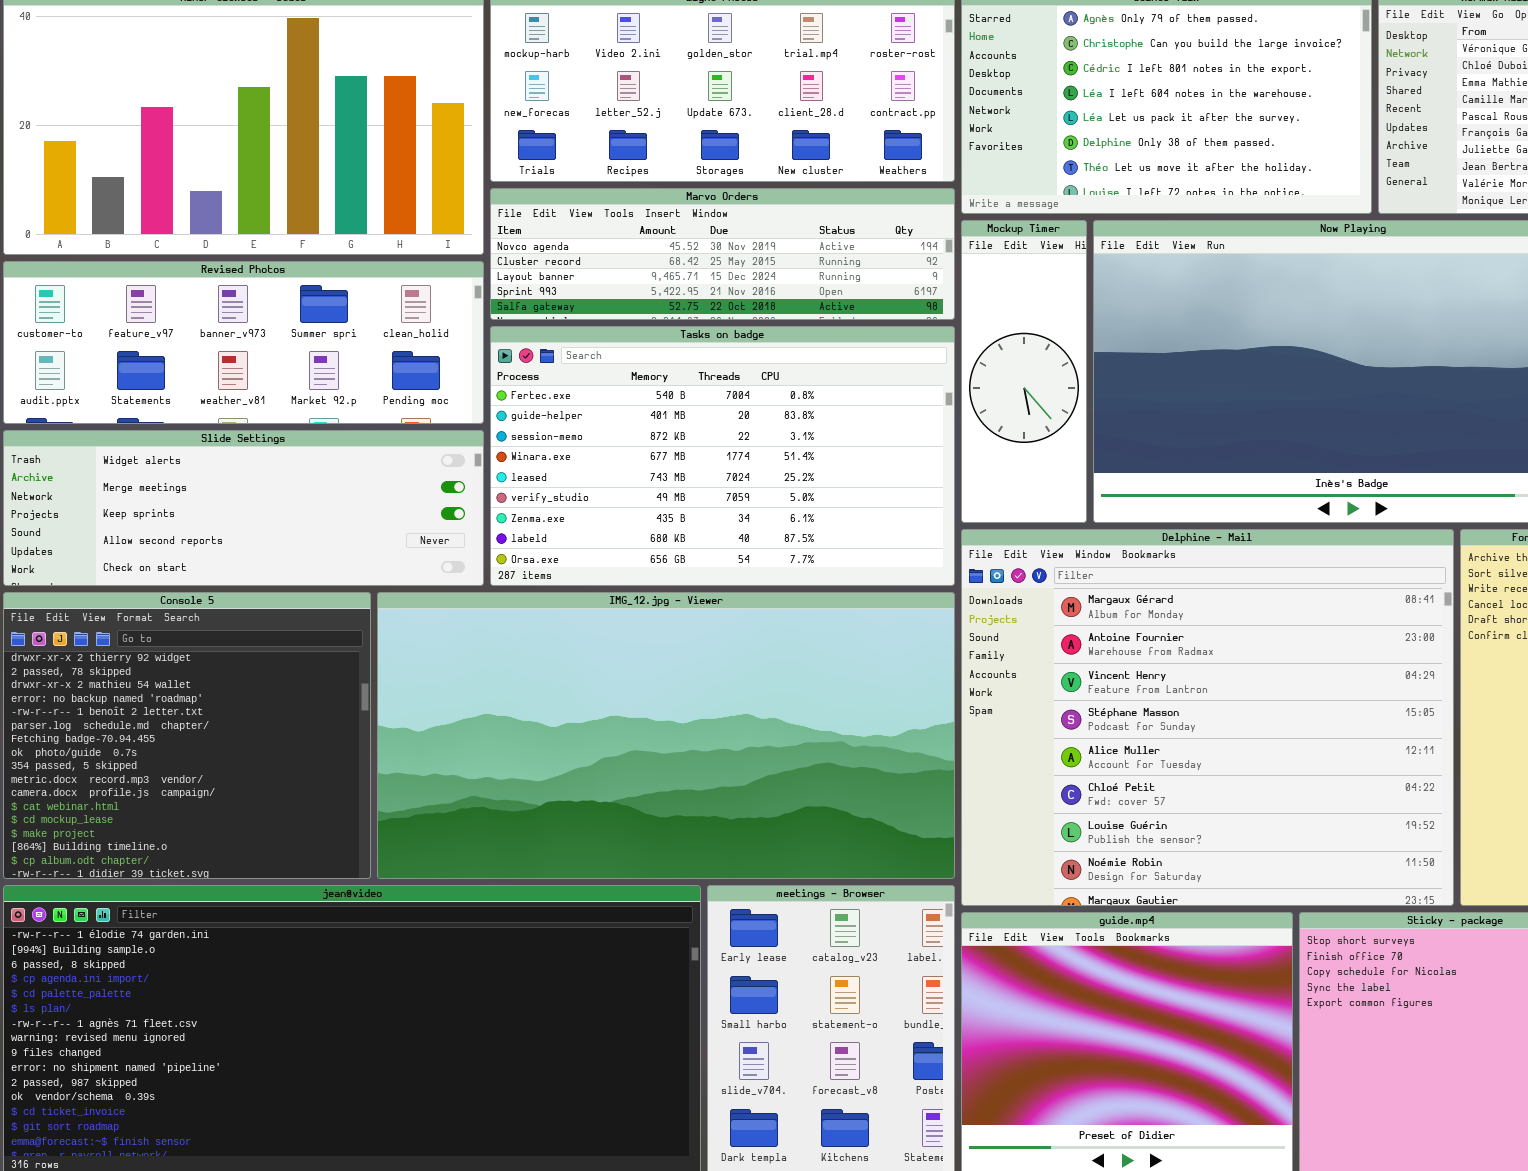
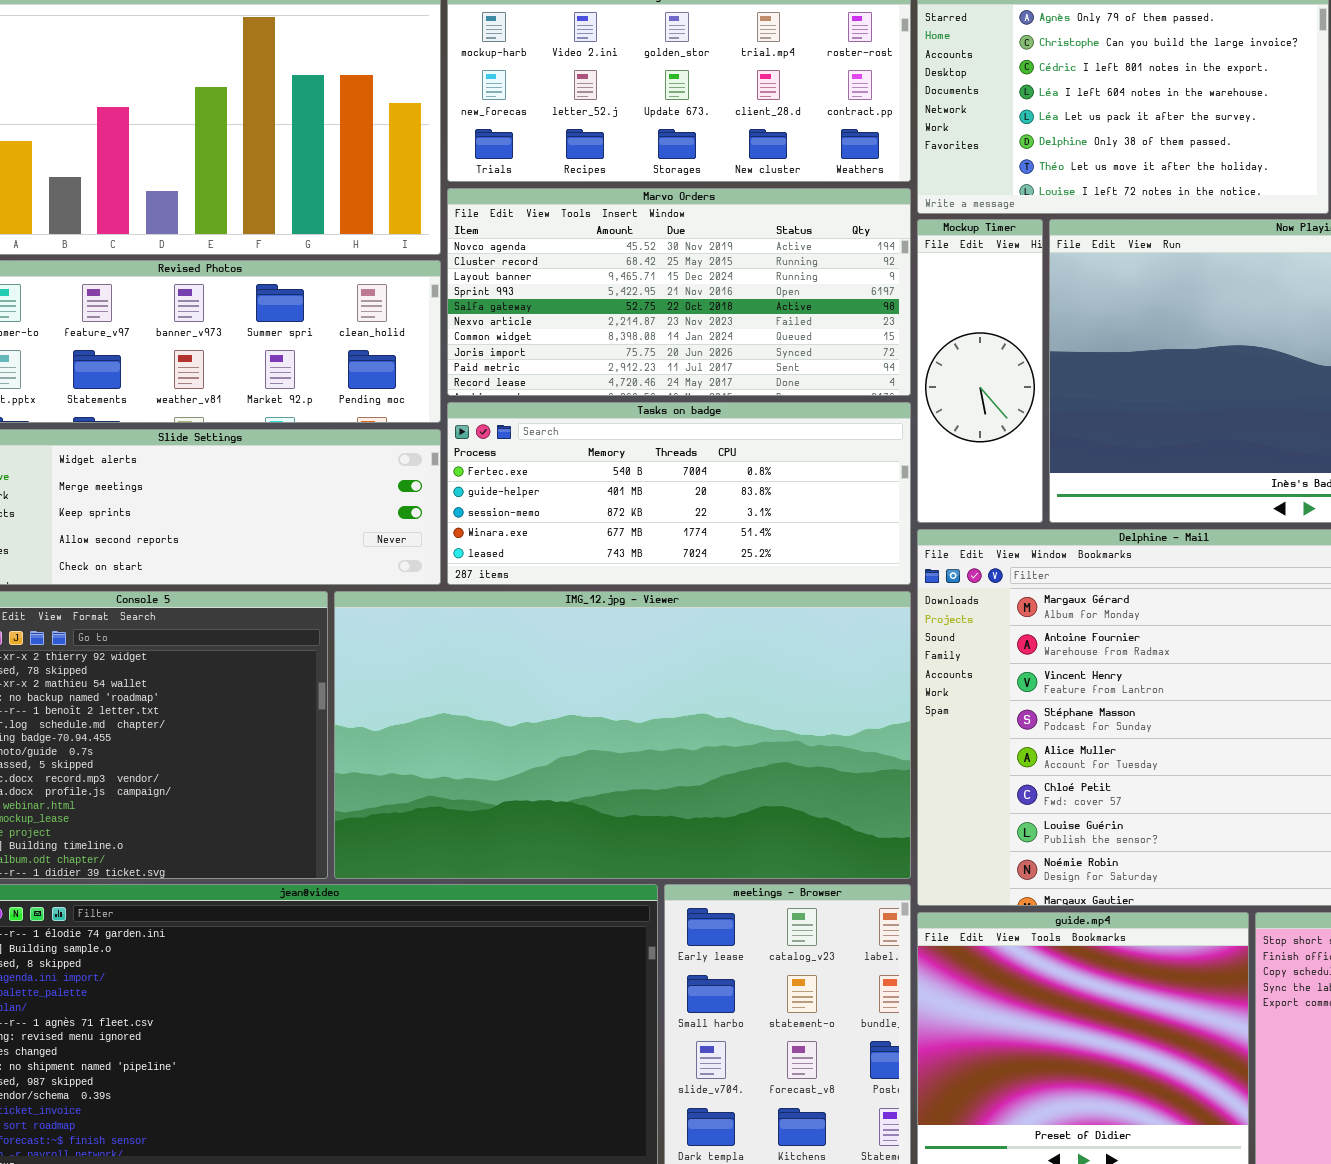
Marvo Orders: [490,188,955,320] -> [447,188,911,396], resized
Tasks on badge: [490,326,955,586] -> [447,402,911,585], resized

